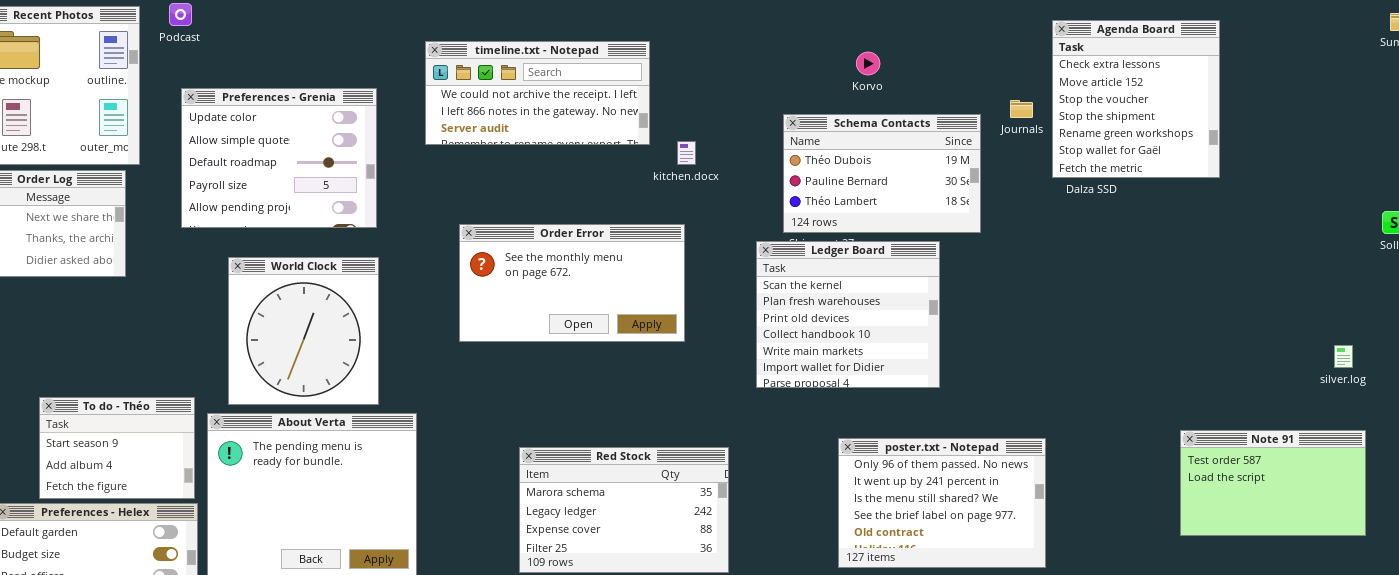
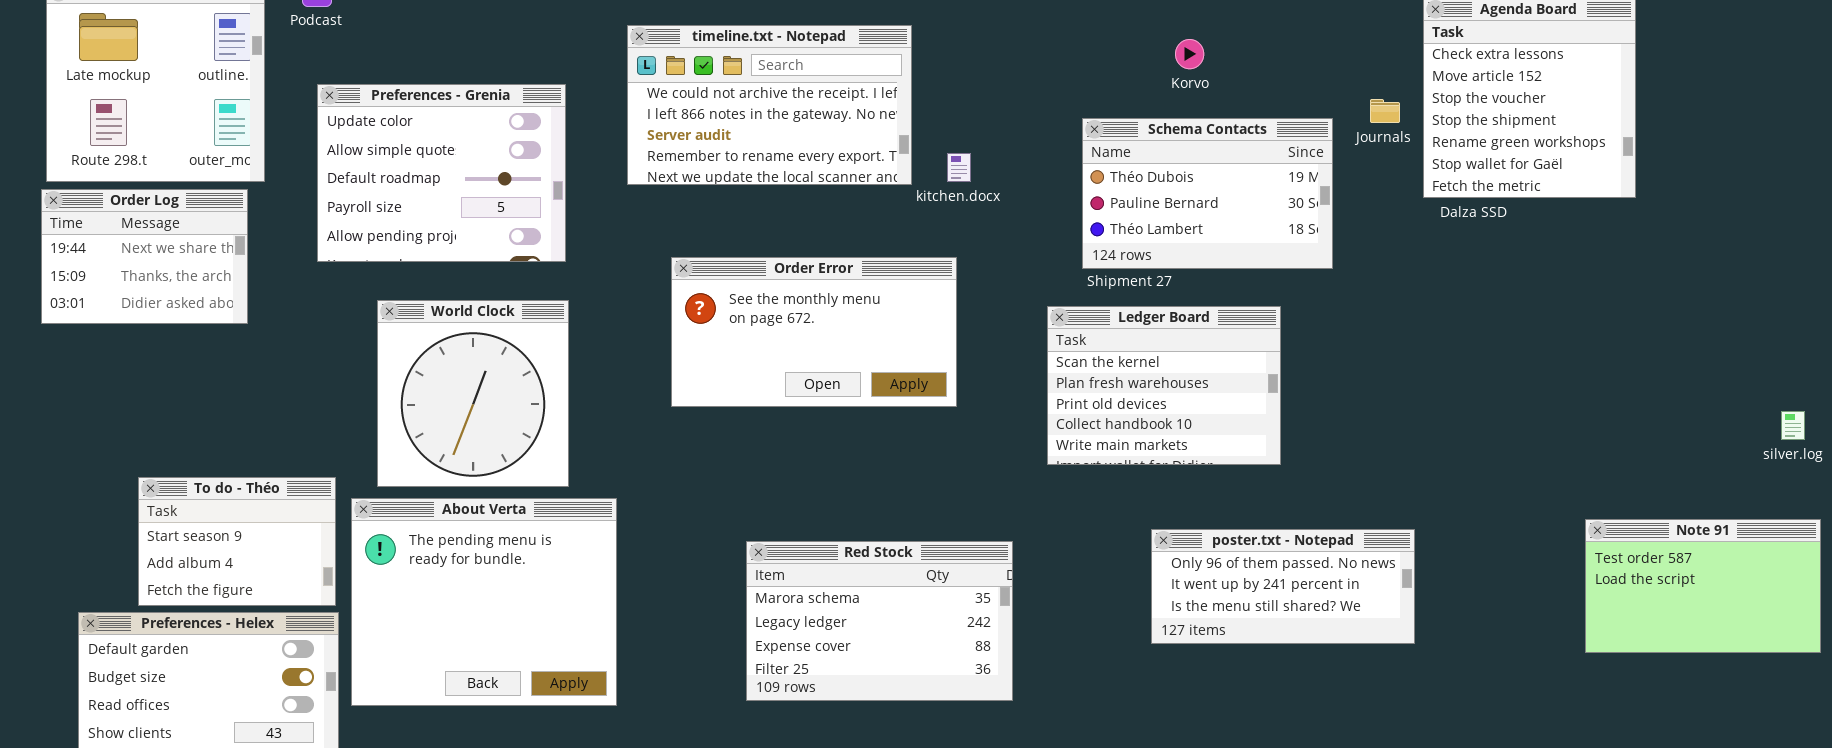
timeline.txt - Notepad: [425,41,650,145] -> [627,25,912,185], resized
Ledger Board: [756,241,940,388] -> [1047,306,1281,465], resized
poster.txt - Notepad: [838,438,1046,568] -> [1151,529,1415,644], resized

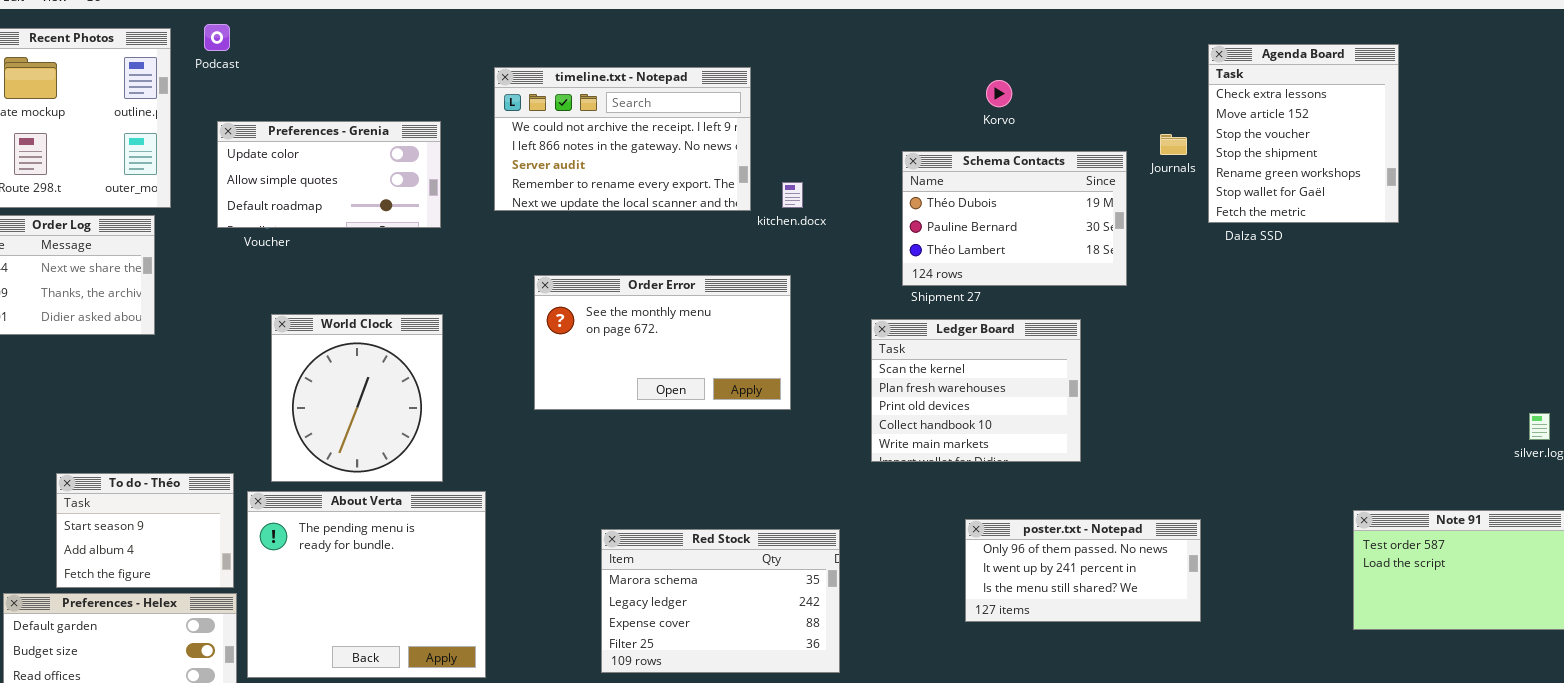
Preferences - Grenia: [317,84,566,262] -> [217,121,441,228], resized

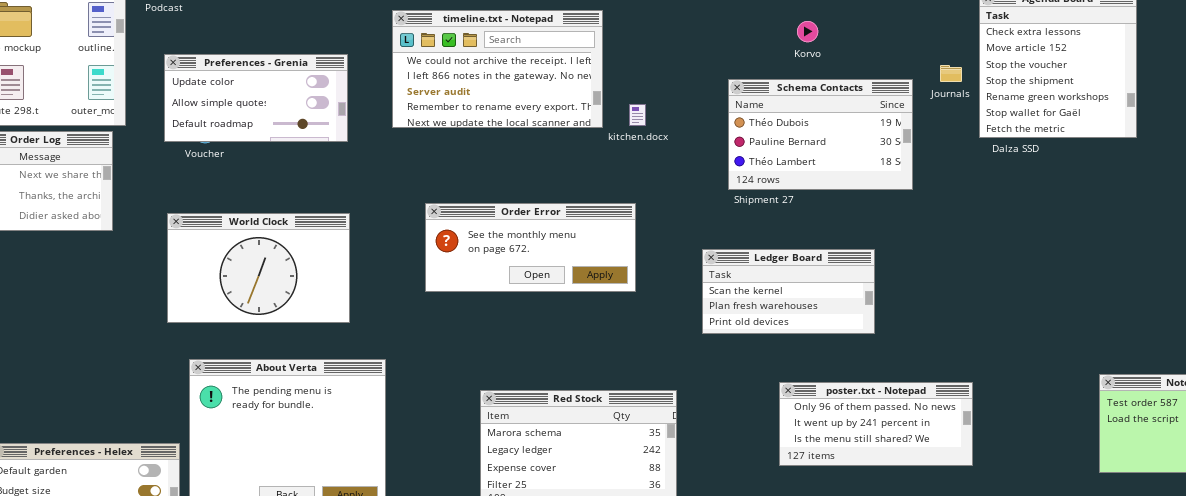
Order Error: [534,275,791,410] -> [425,203,636,292], resized
World Clock: [271,314,443,482] -> [167,213,350,323], resized
Ledger Board: [871,319,1081,462] -> [702,249,875,334], resized
To do - Théo: [56,473,234,588] -> none, closed

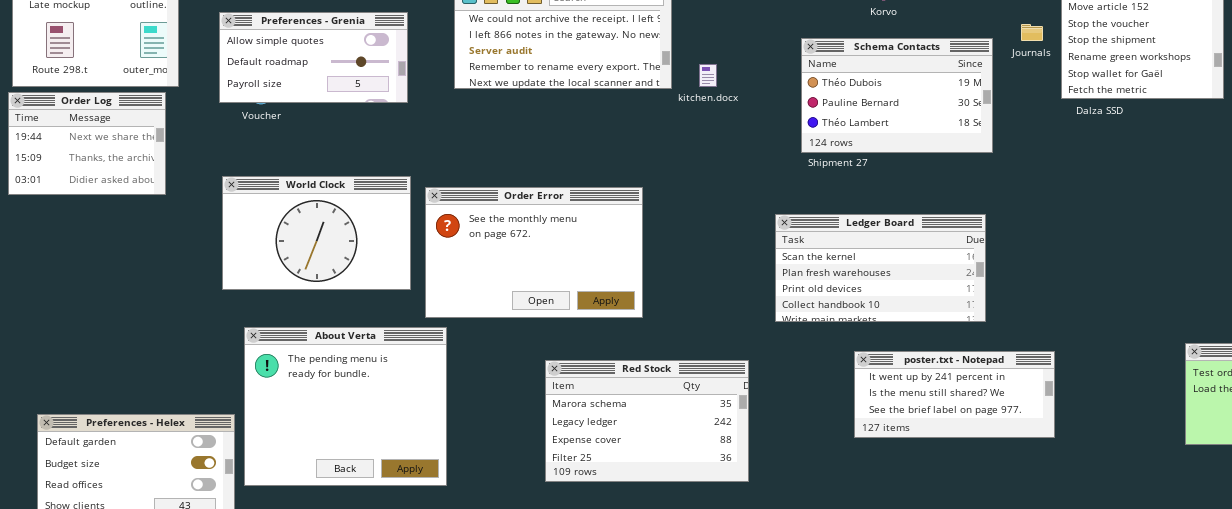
Preferences - Grenia: [164,54,348,142] -> [219,12,408,103], scrolled down 1 row
Order Error: [425,203,636,292] -> [425,187,643,318], moved, resized
Ledger Board: [702,249,875,334] -> [775,214,986,322], resized
poster.txt - Notepad: [779,382,973,466] -> [854,351,1055,438], scrolled down 1 row

